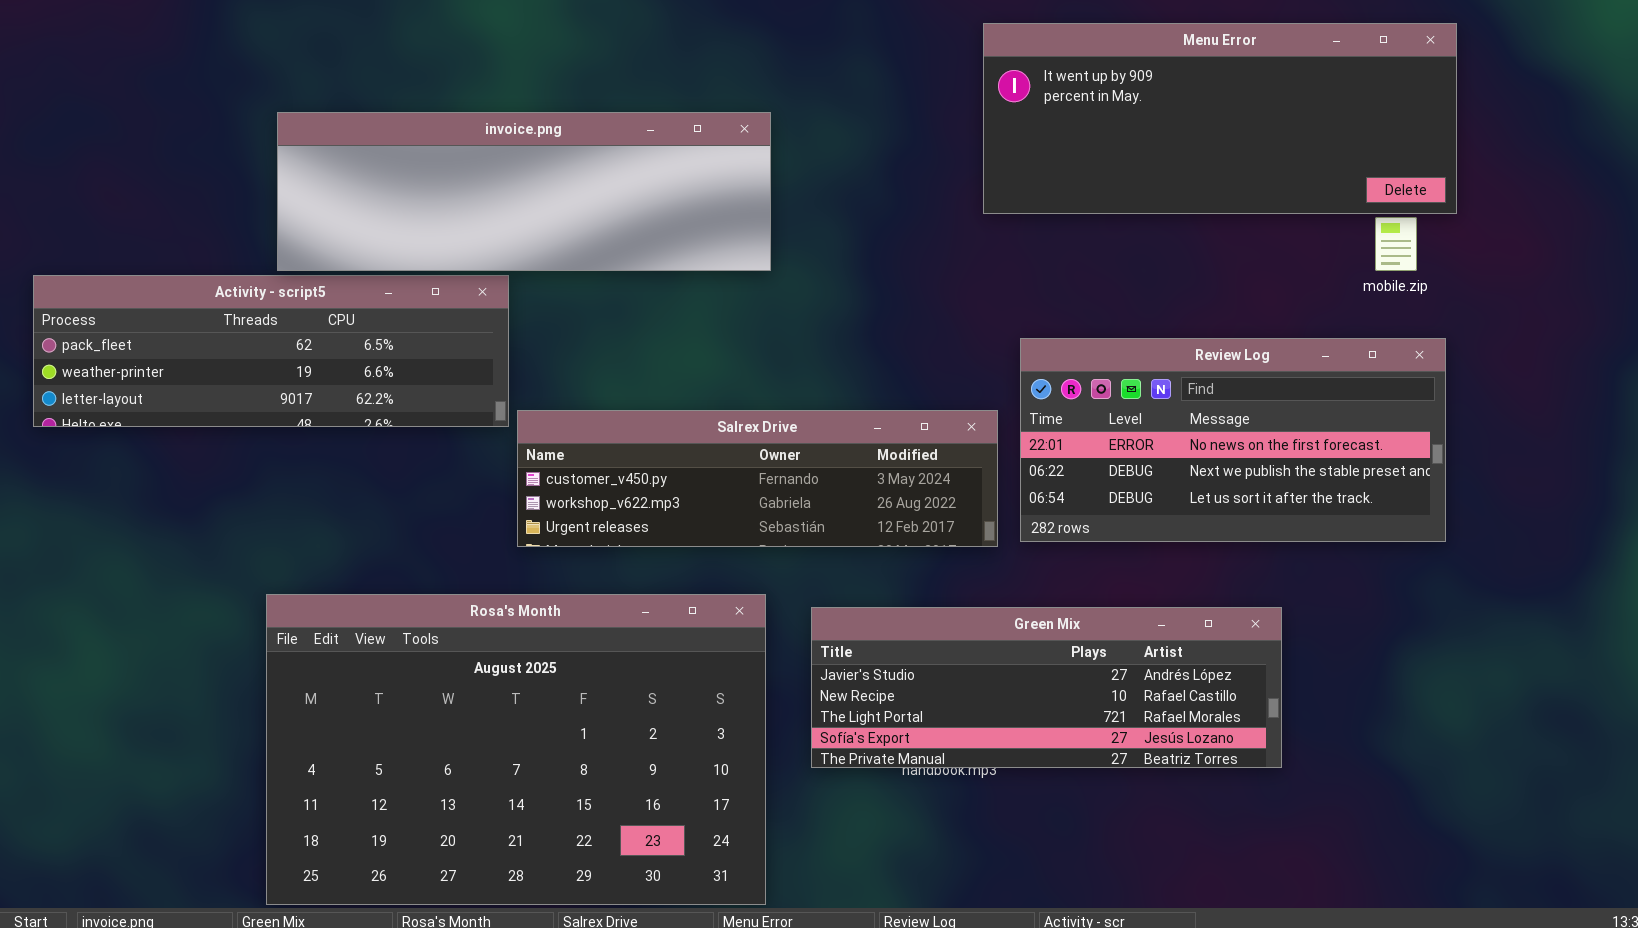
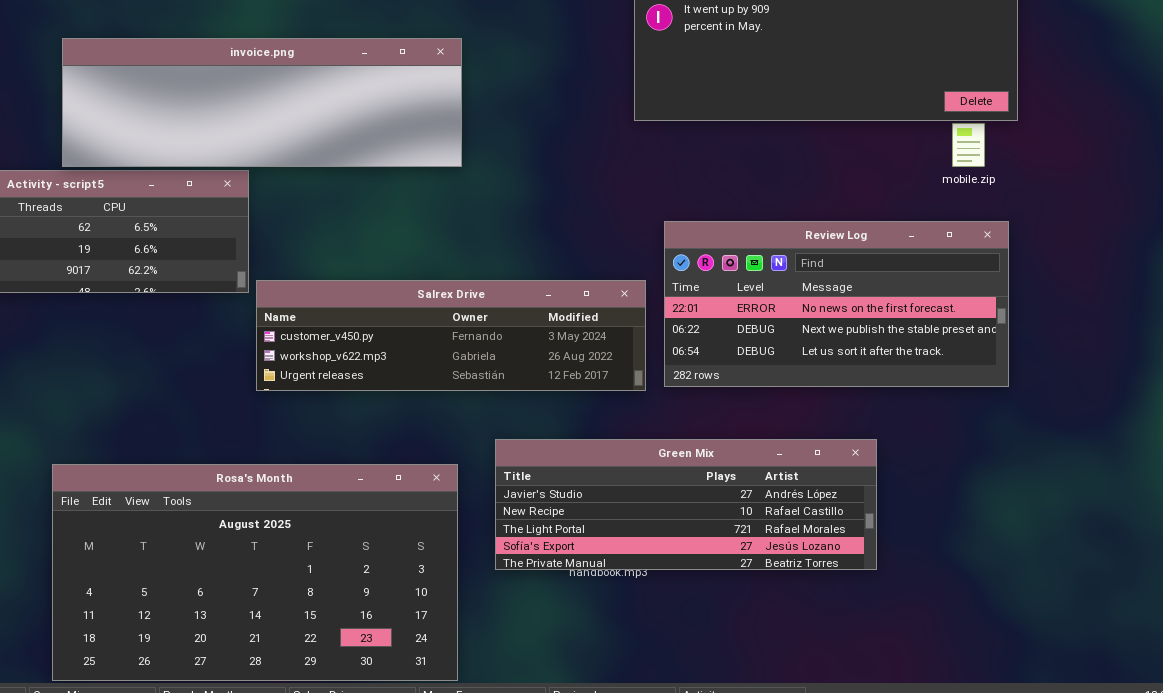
Rosa's Month: [266,594,766,905] -> [52,464,458,681], resized

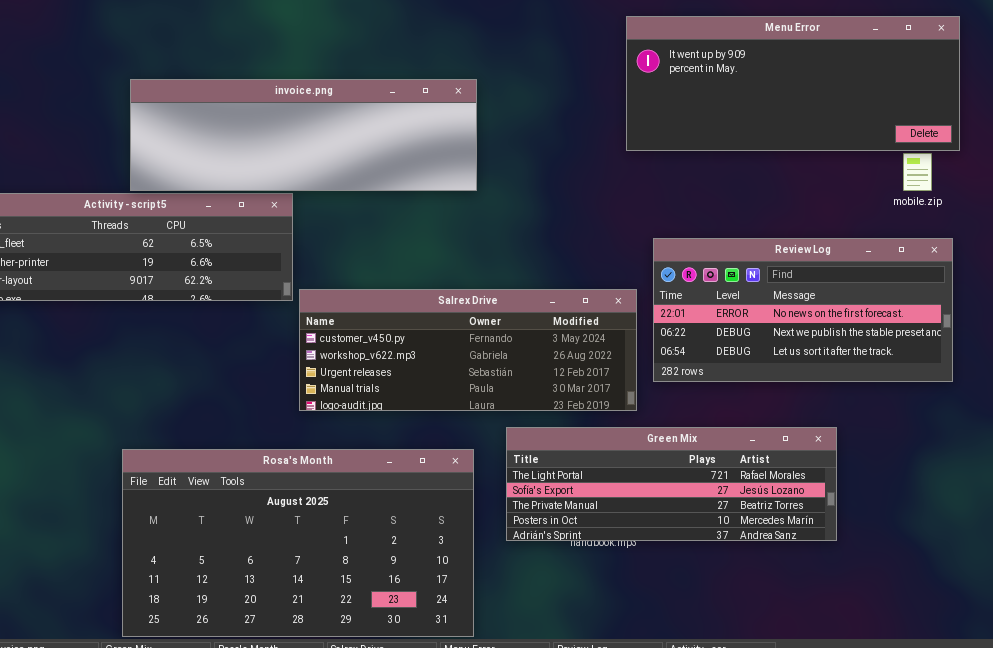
Salrex Drive: [256,280,646,391] -> [299,289,637,411], resized
Green Mix: [495,439,877,570] -> [506,427,837,541], scrolled down 2 rows

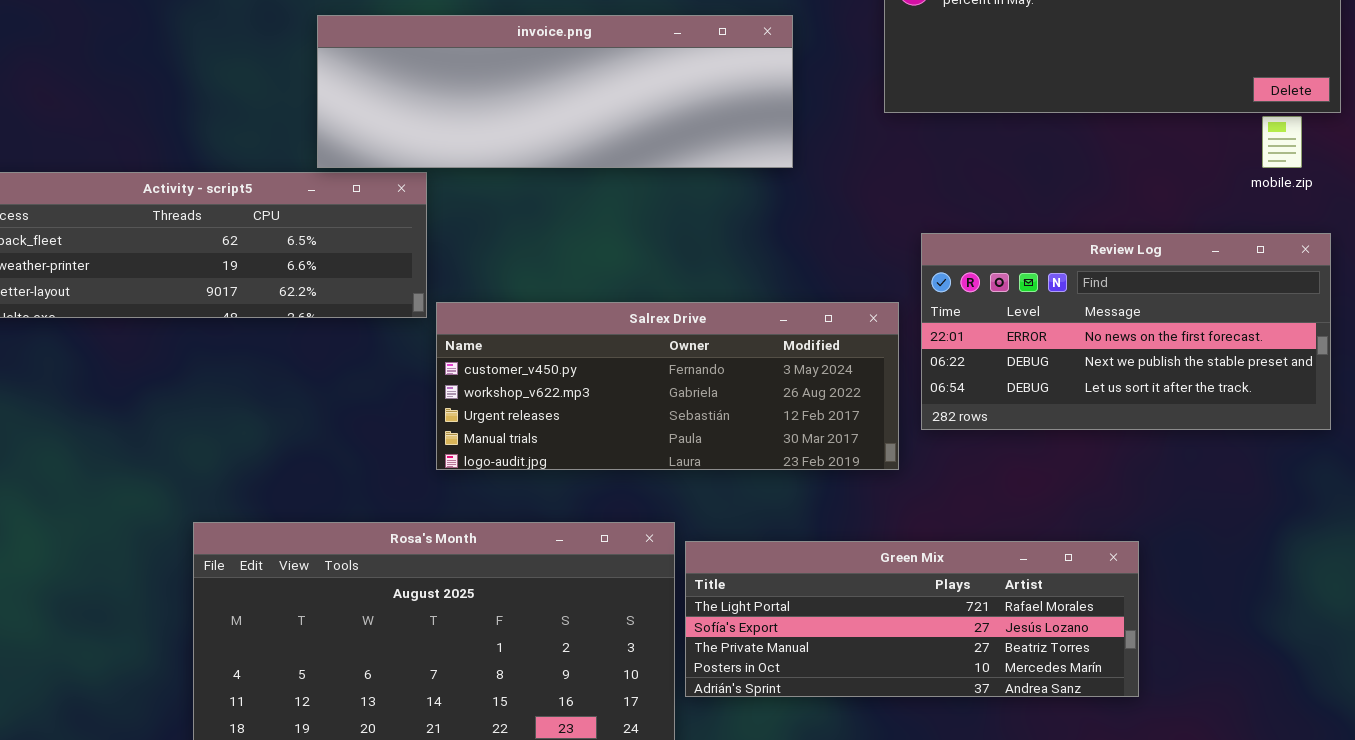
invoice.png: [130,79,477,191] -> [317,15,793,168], moved
Green Mix: [506,427,837,541] -> [685,541,1139,697], moved

